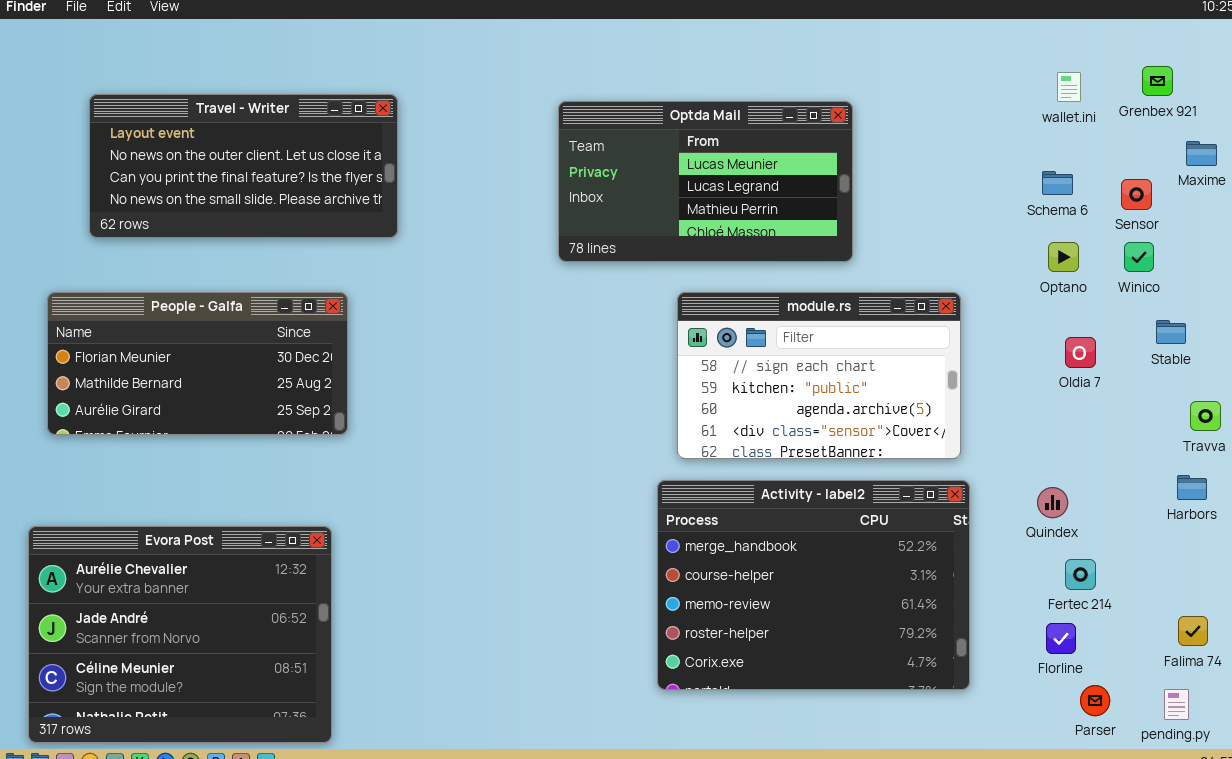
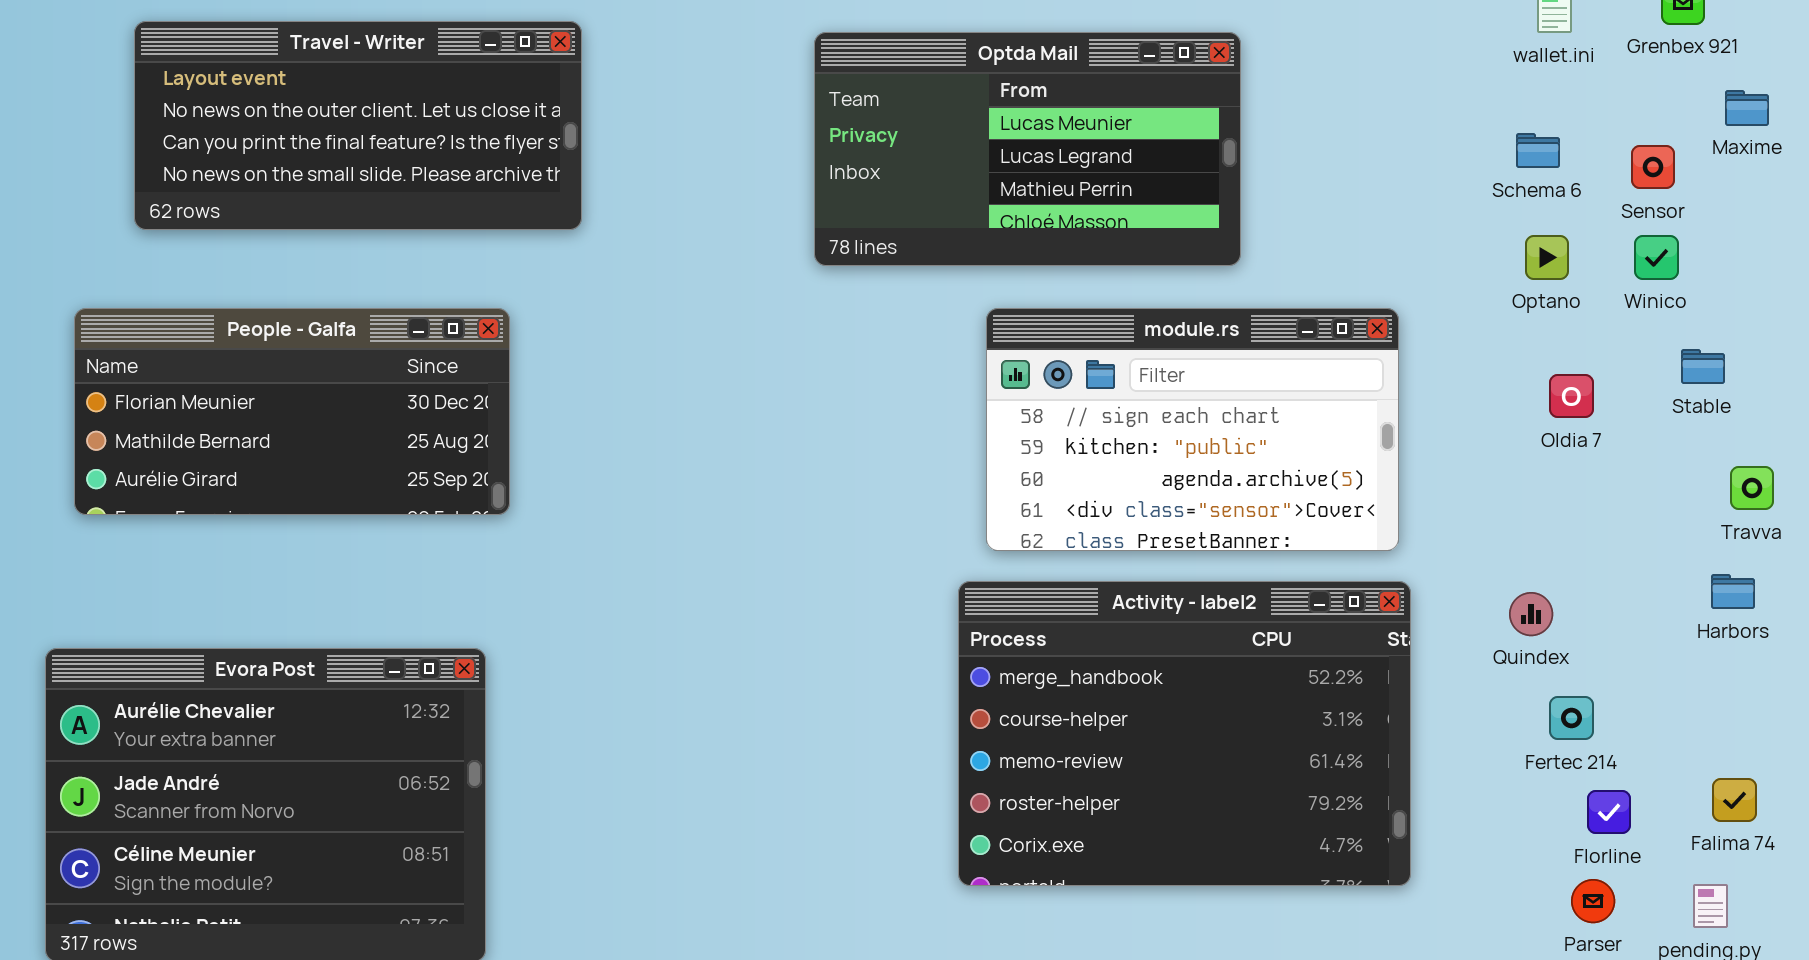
Florline: [1046,623,1076,654] -> [1587,790,1631,834], moved

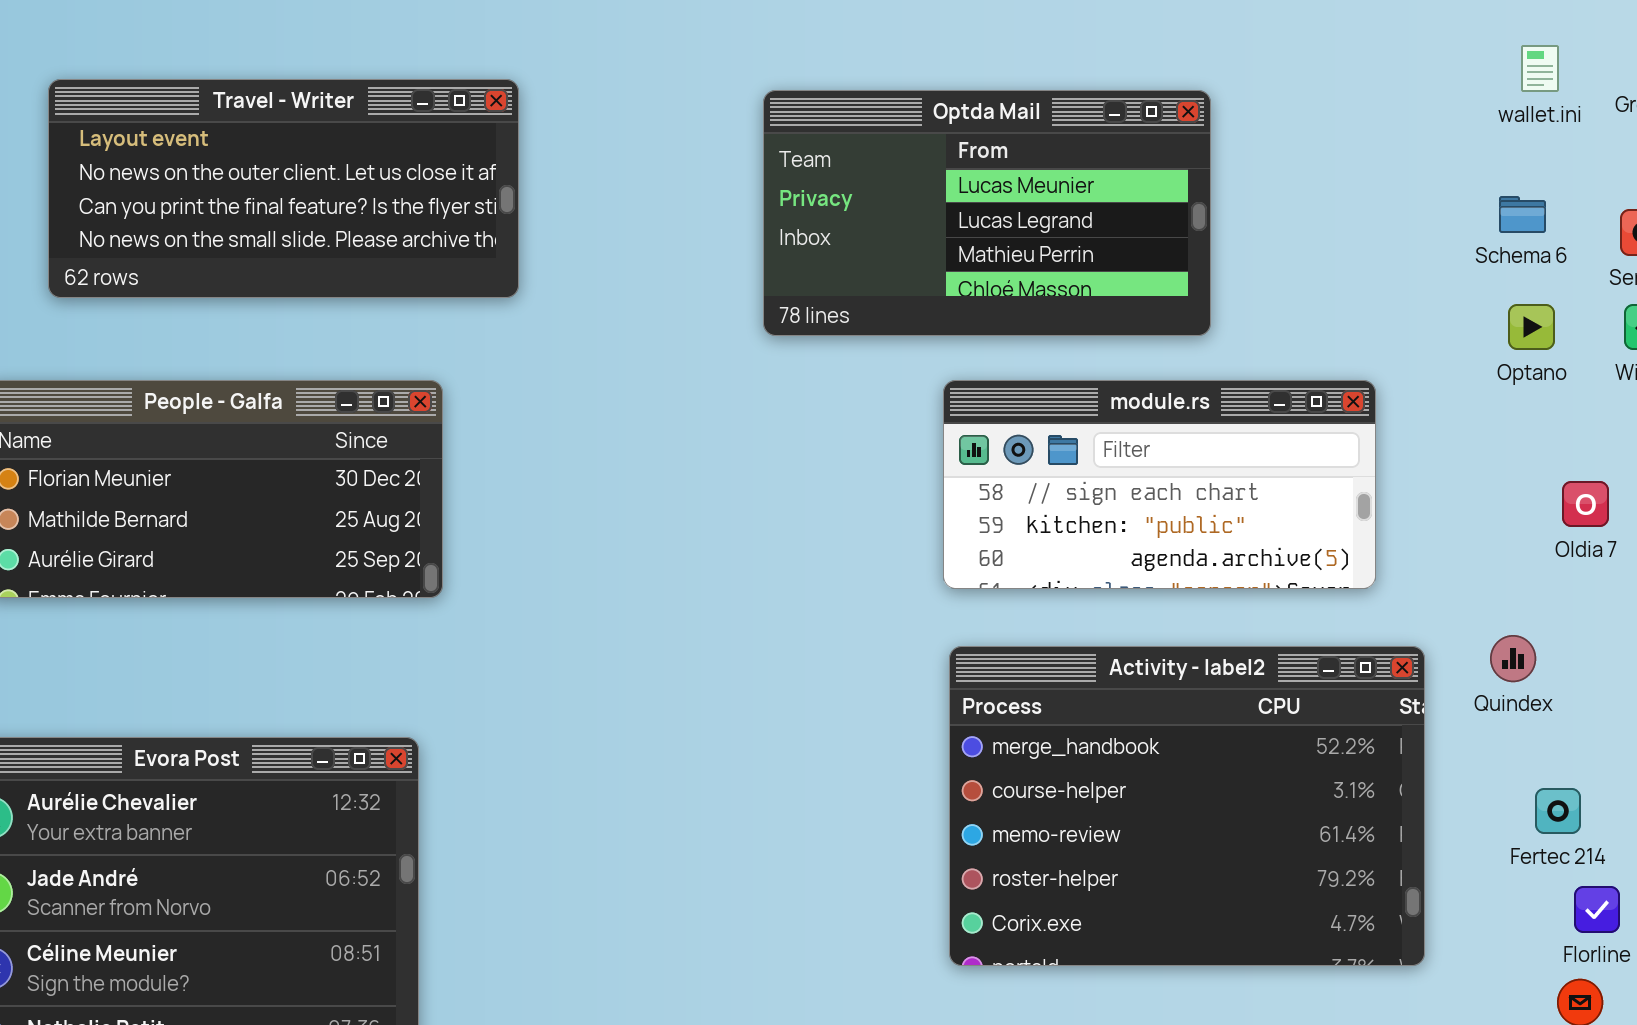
module.rs: [986,308,1399,551] -> [943,380,1376,589], resized
Oldia 7: [1549,374,1594,418] -> [1562,481,1609,527], moved
Activity - label2: [958,581,1411,886] -> [949,646,1425,966], moved
Quindex: [1509,592,1553,636] -> [1490,635,1536,682], moved

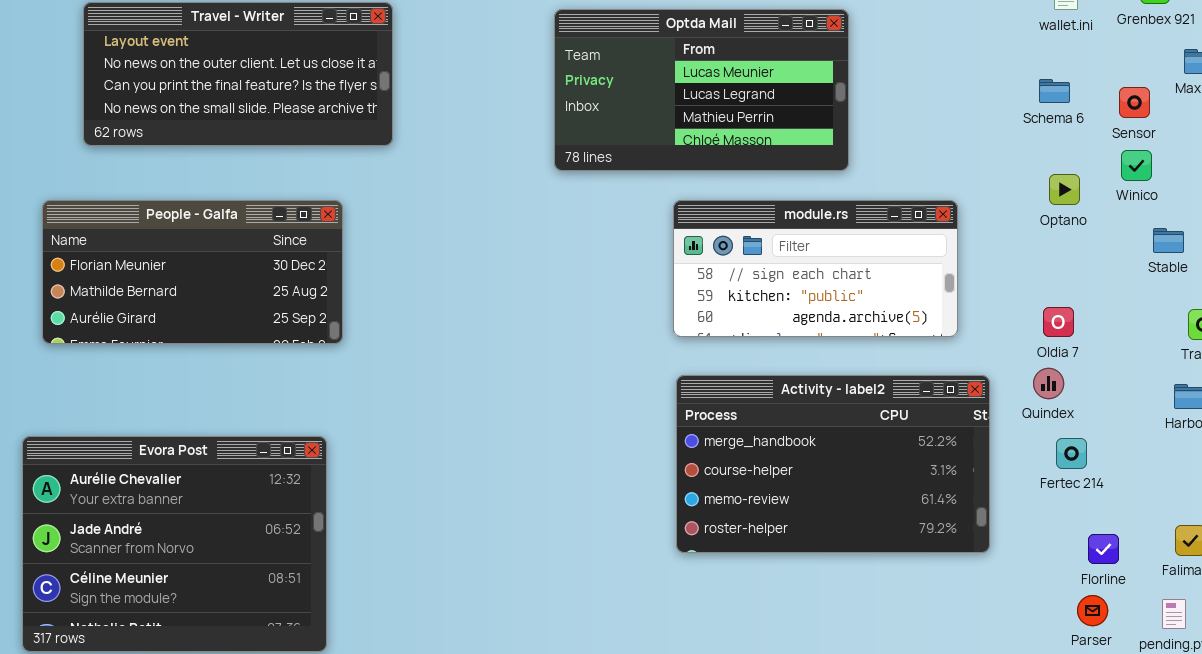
Optano: [1508,304,1555,350] -> [1049,174,1080,205], moved
Oldia 7: [1562,481,1609,527] -> [1043,307,1074,337], moved
Activity - label2: [949,646,1425,966] -> [676,375,990,553], resized
Fertec 214: [1535,788,1581,834] -> [1056,438,1087,469], moved

